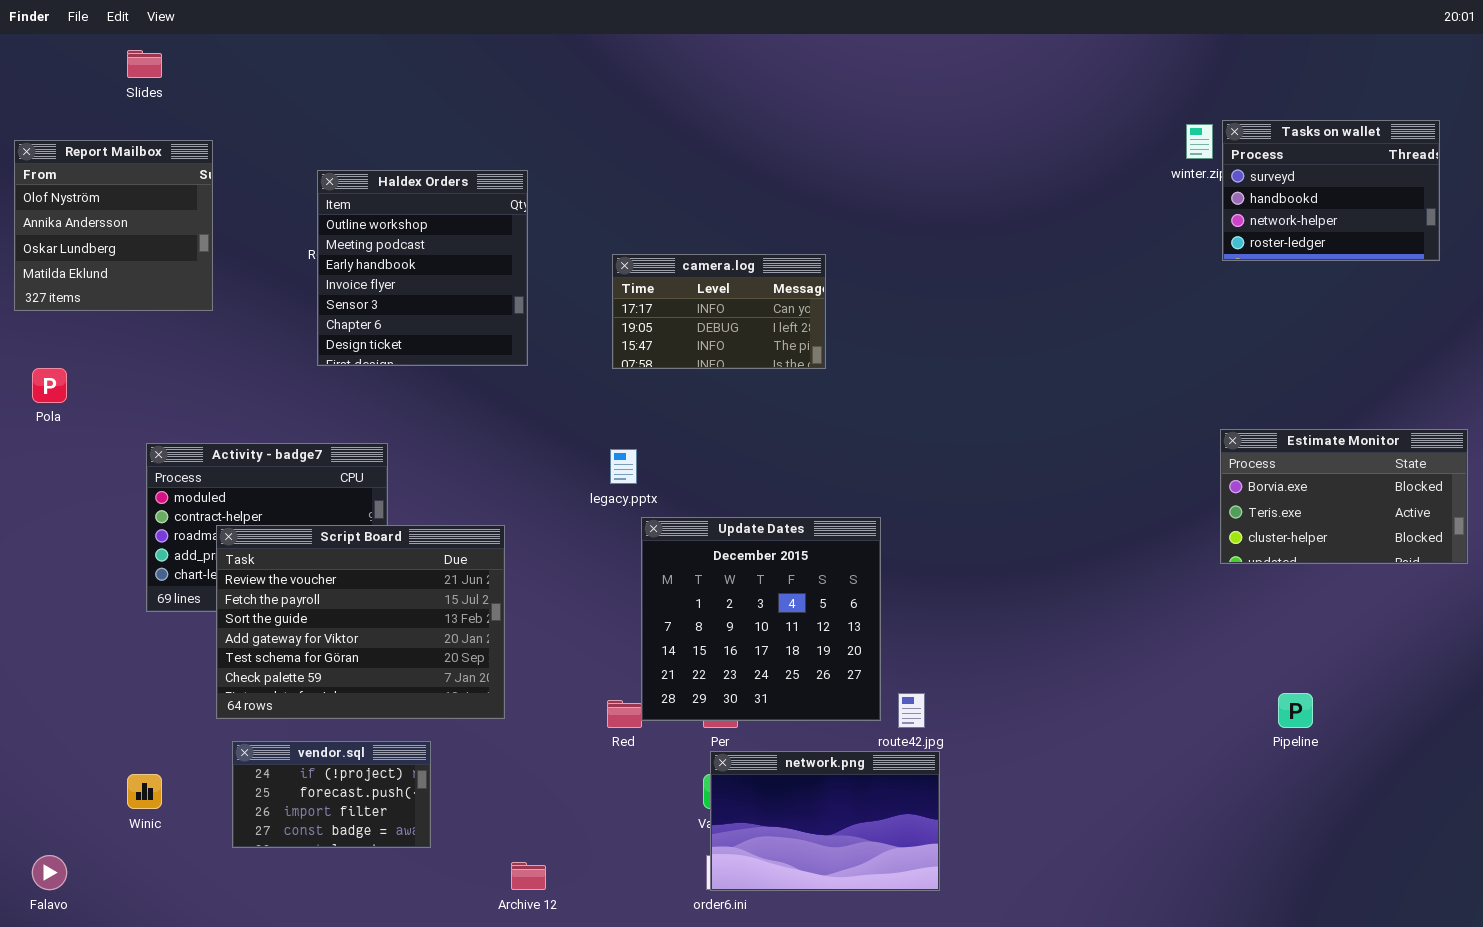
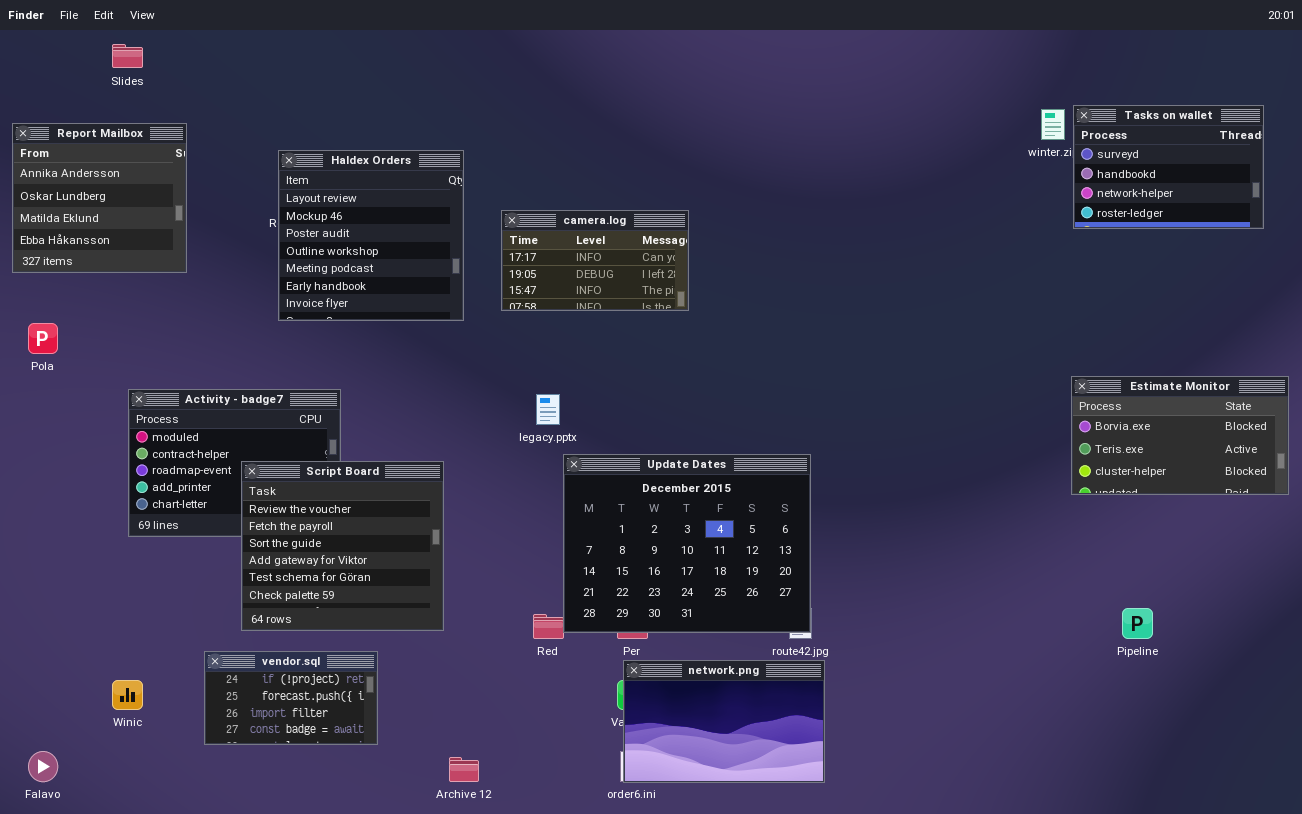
Report Mailbox: [14,140,213,311] -> [12,123,187,273], scrolled down 1 row
Haldex Orders: [317,170,528,366] -> [278,150,464,321], scrolled up 3 rows
camera.log: [612,254,826,369] -> [501,210,689,311], moved
Update Dates: [641,517,881,721] -> [563,454,811,633], resized
Script Board: [216,525,505,719] -> [241,461,444,631], resized

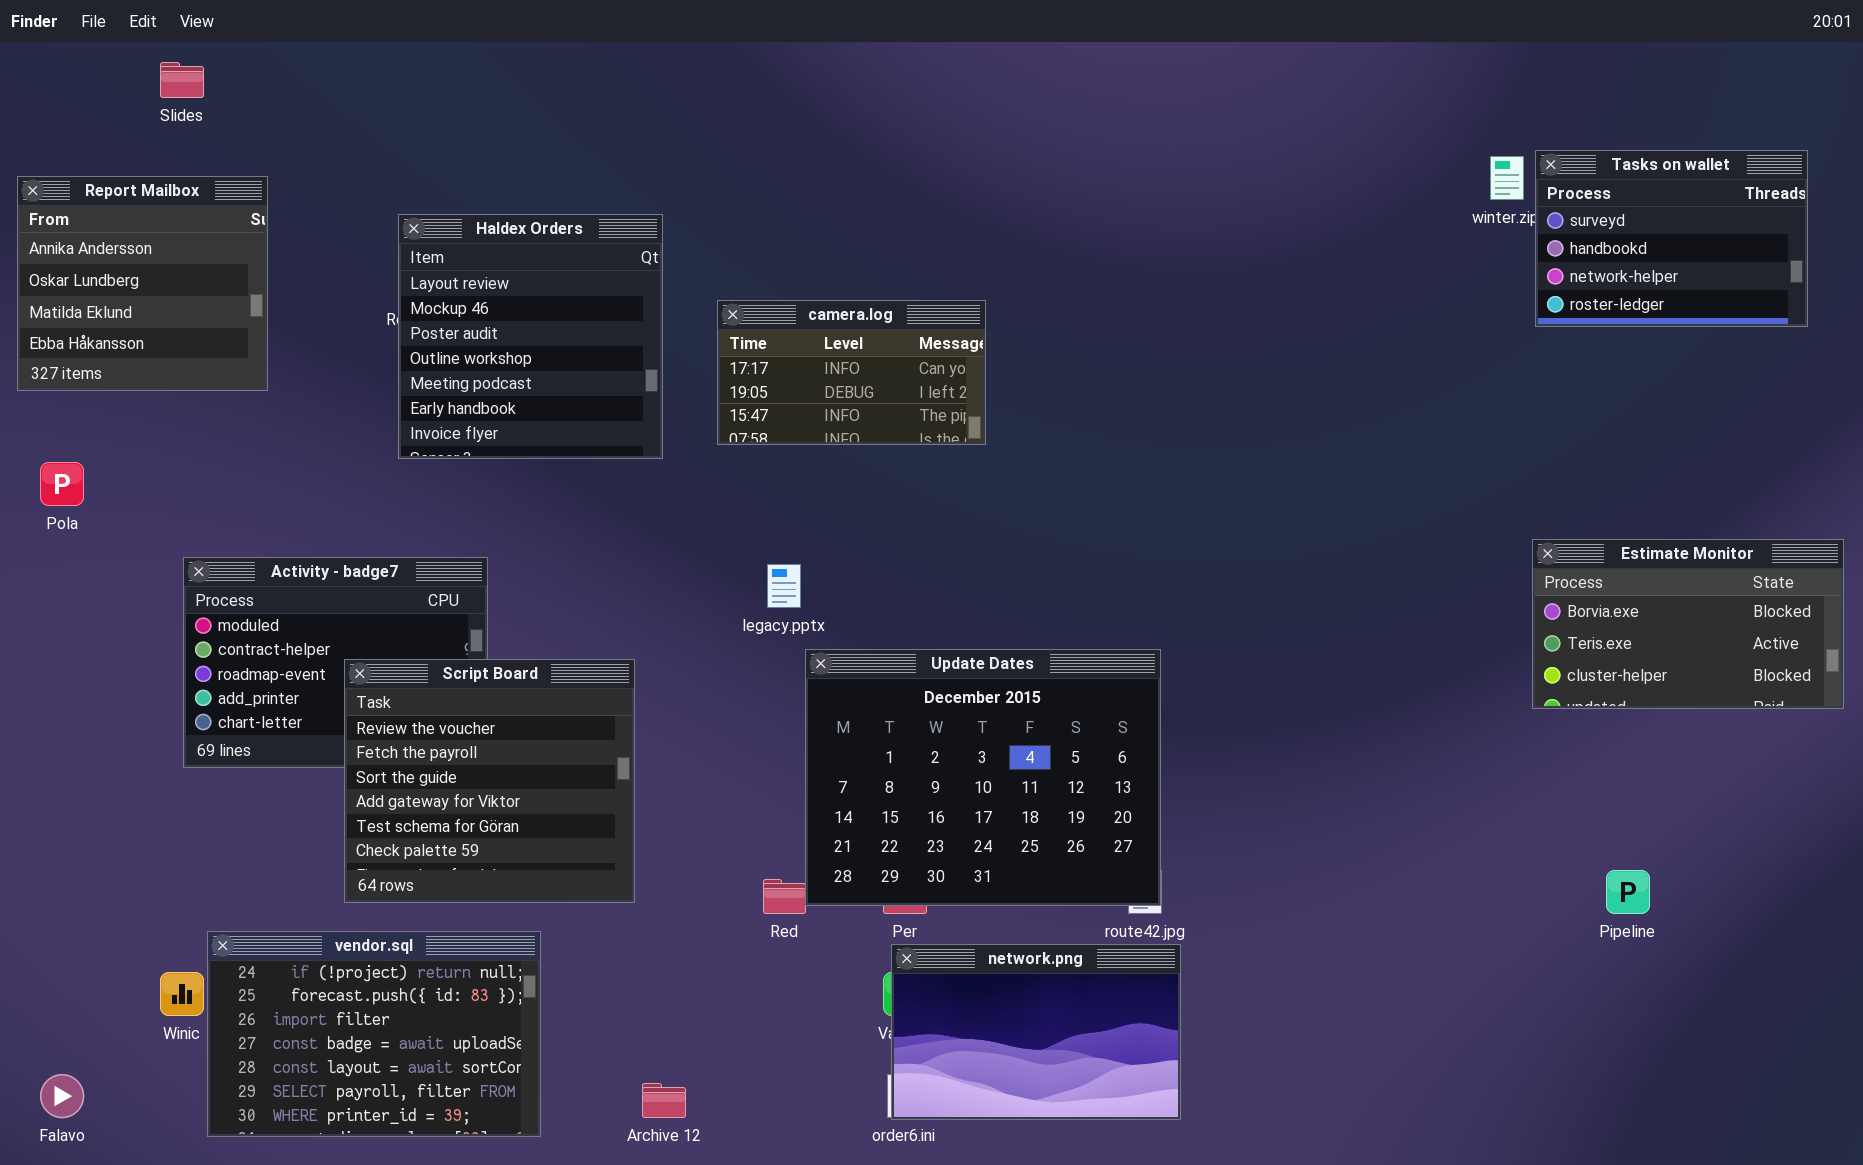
vendor.sql: [204,651,378,745] -> [207,931,541,1137], resized

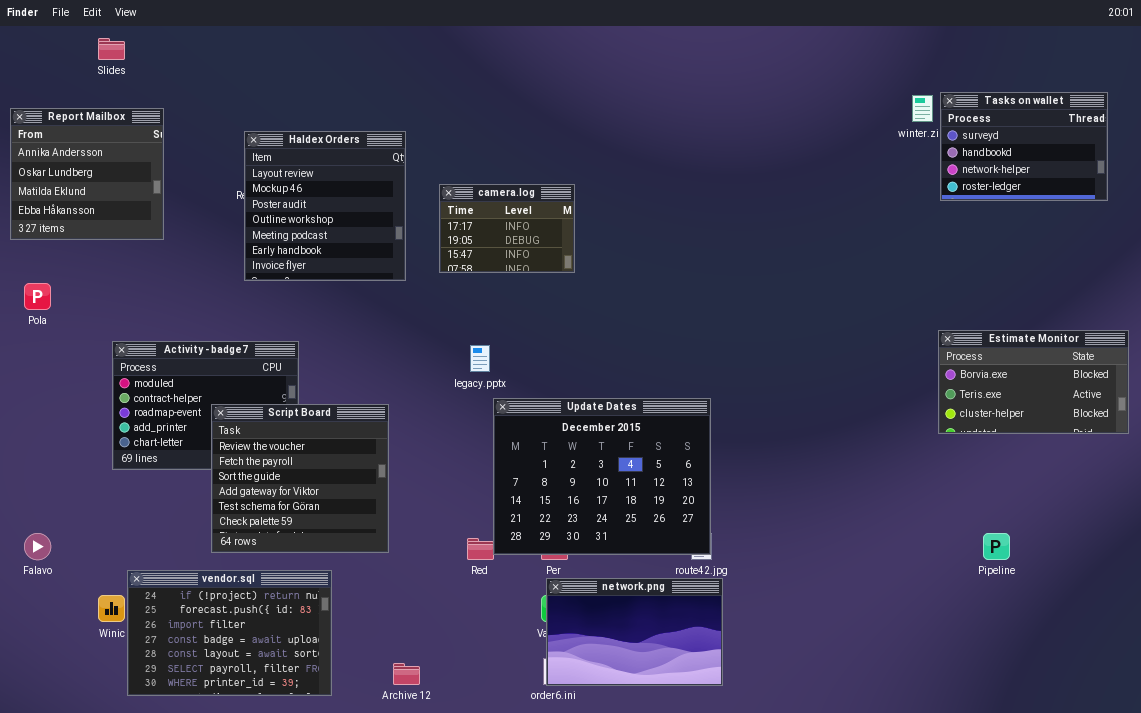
camera.log: [717,300,986,445] -> [439,184,575,273], resized
Falavo: [40,1074,84,1118] -> [24,533,51,560], moved

